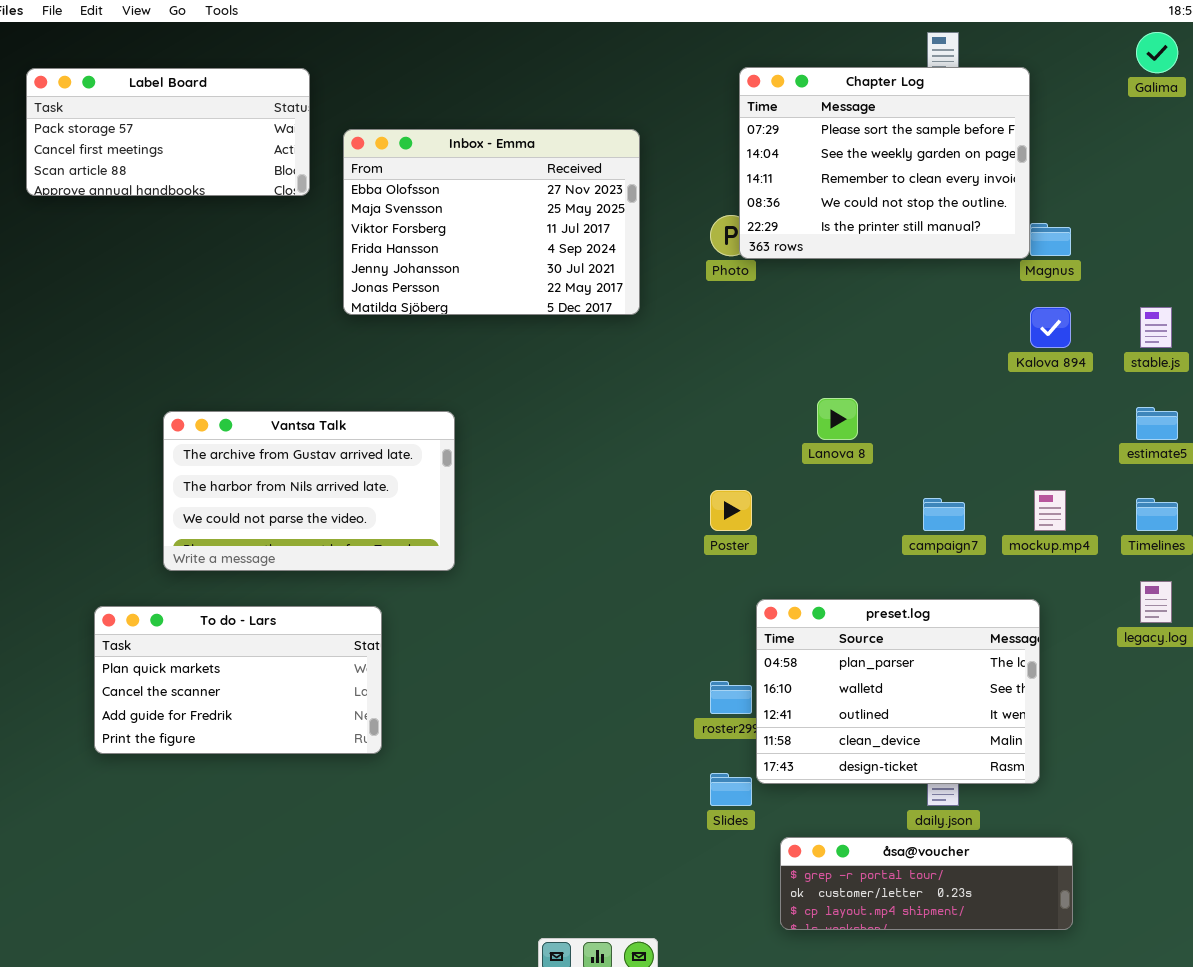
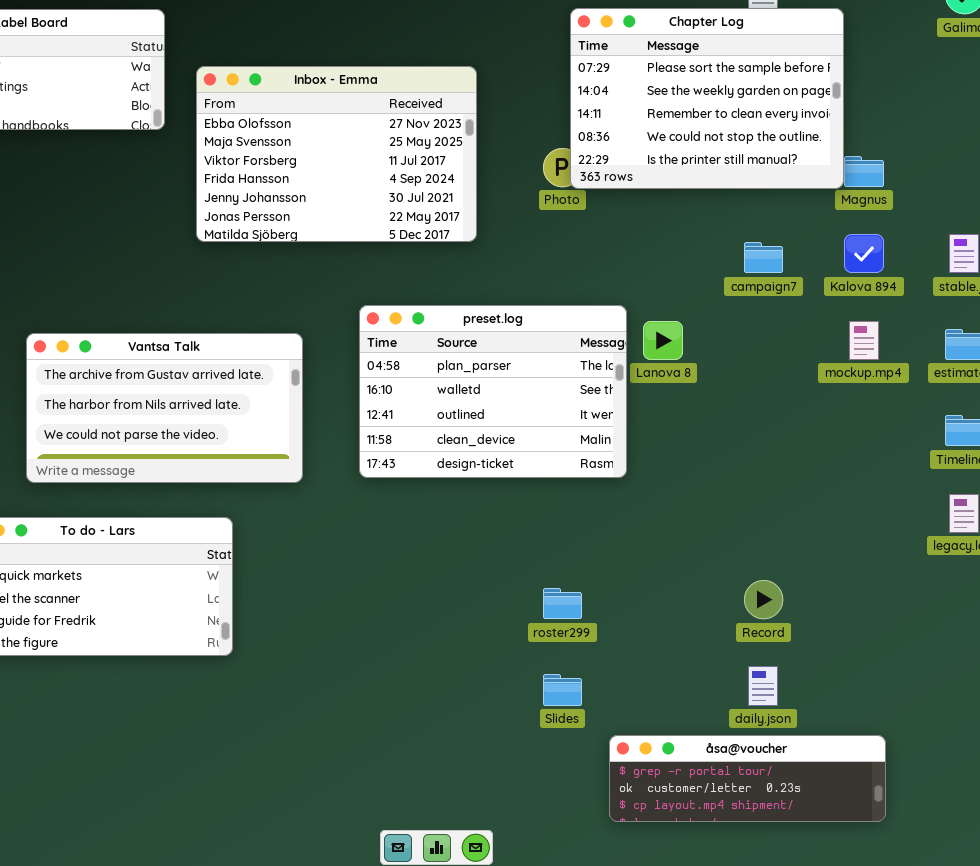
mockup.mp4: [1034,490,1066,531] -> [849,321,879,360], moved
campaign7: [923,498,965,531] -> [744,242,783,273], moved
preset.log: [756,599,1040,784] -> [359,305,627,478], moved

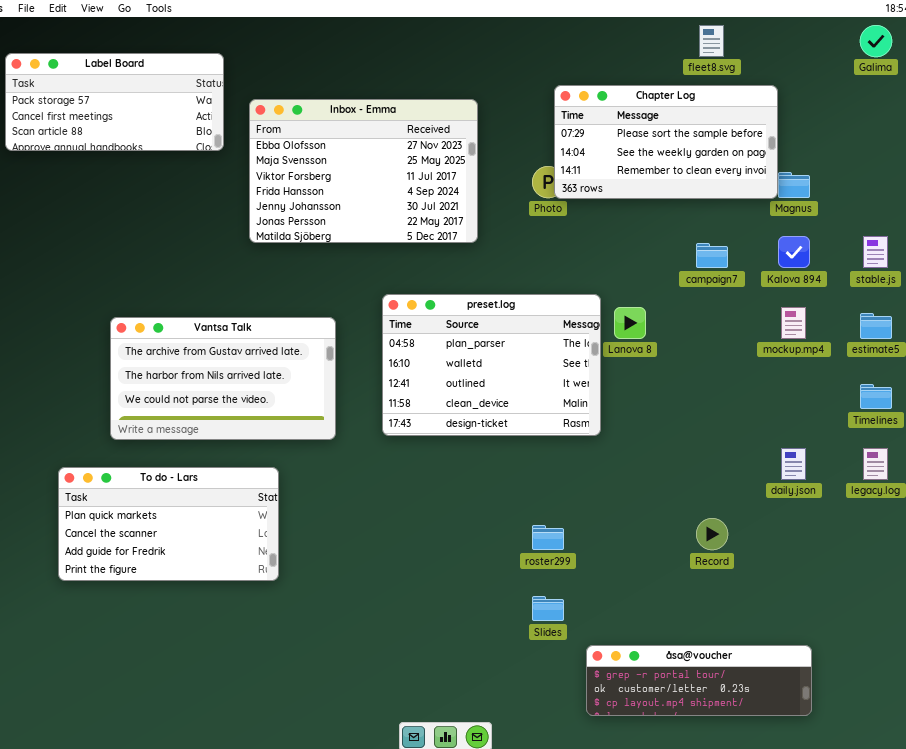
Chapter Log: [570,8,844,189] -> [554,85,778,199], resized
daily.json: [748,666,778,706] -> [781,448,806,480], moved

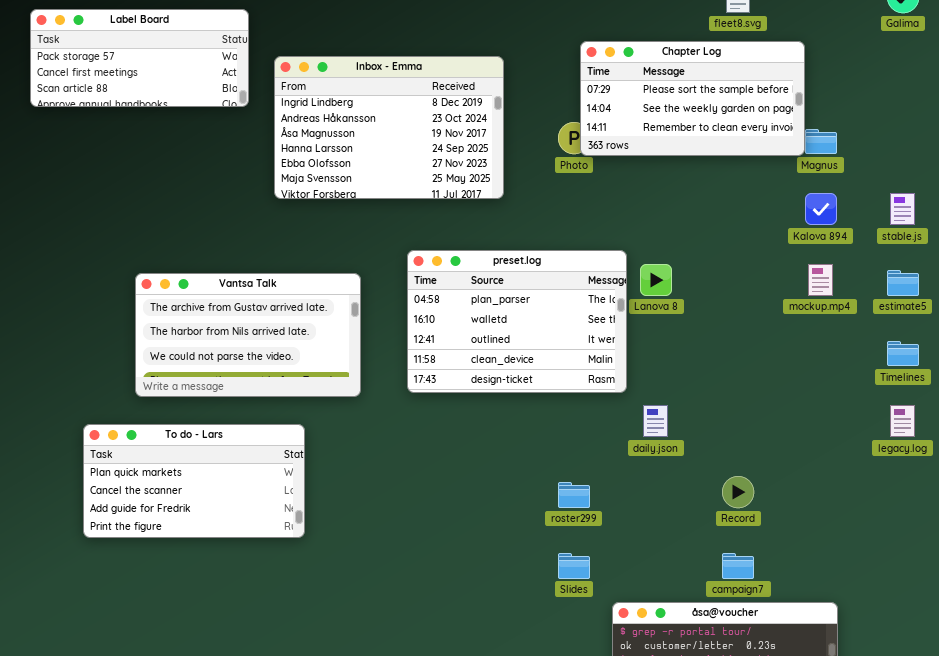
Inbox - Emma: [249,99,478,243] -> [274,56,504,199], scrolled up 4 rows
campaign7: [696,243,728,268] -> [722,553,754,579], moved
daily.json: [781,448,806,480] -> [643,405,668,437], moved

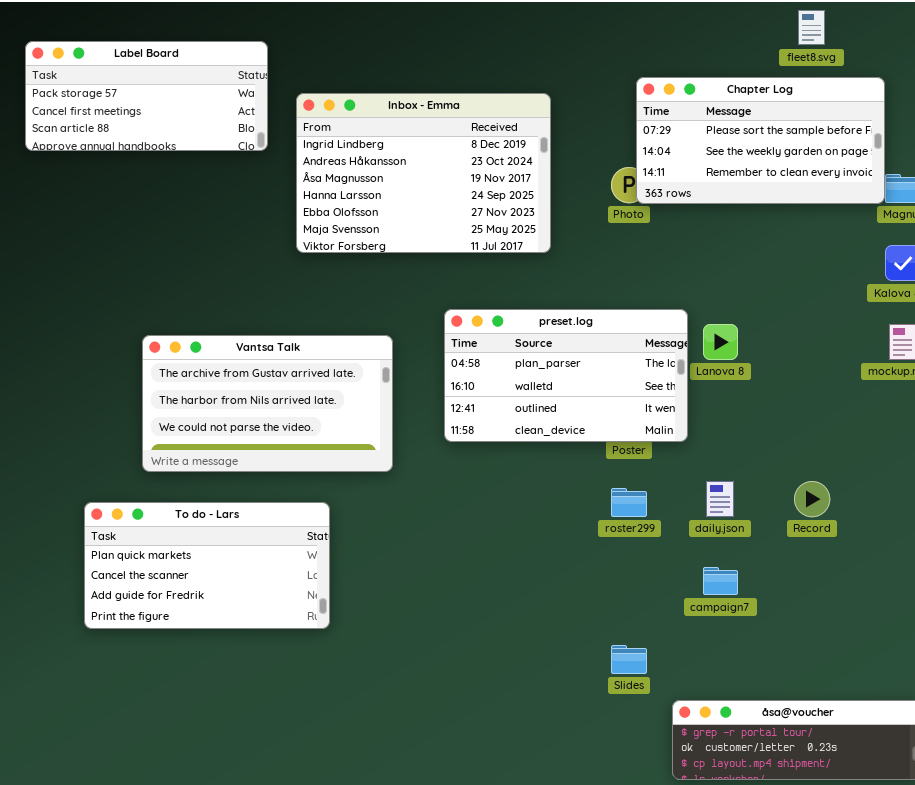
preset.log: [407,250,627,393] -> [444,309,688,442], resized
Record: [722,476,754,508] -> [794,481,830,517], moved
roster299: [558,482,590,508] -> [611,488,647,517], moved
campaign7: [722,553,754,579] -> [703,567,738,595], moved

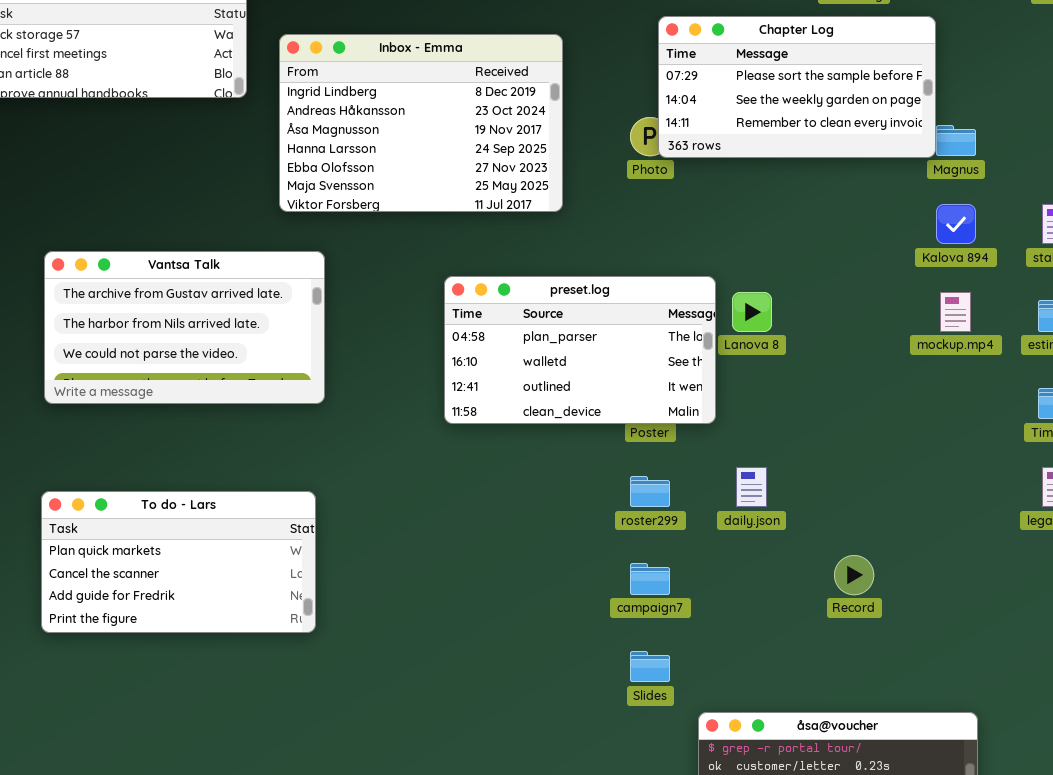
Vantsa Talk: [142,335,393,472] -> [44,251,325,404], moved
Record: [794,481,830,517] -> [834,555,874,595], moved
campaign7: [703,567,738,595] -> [630,563,670,595], moved

